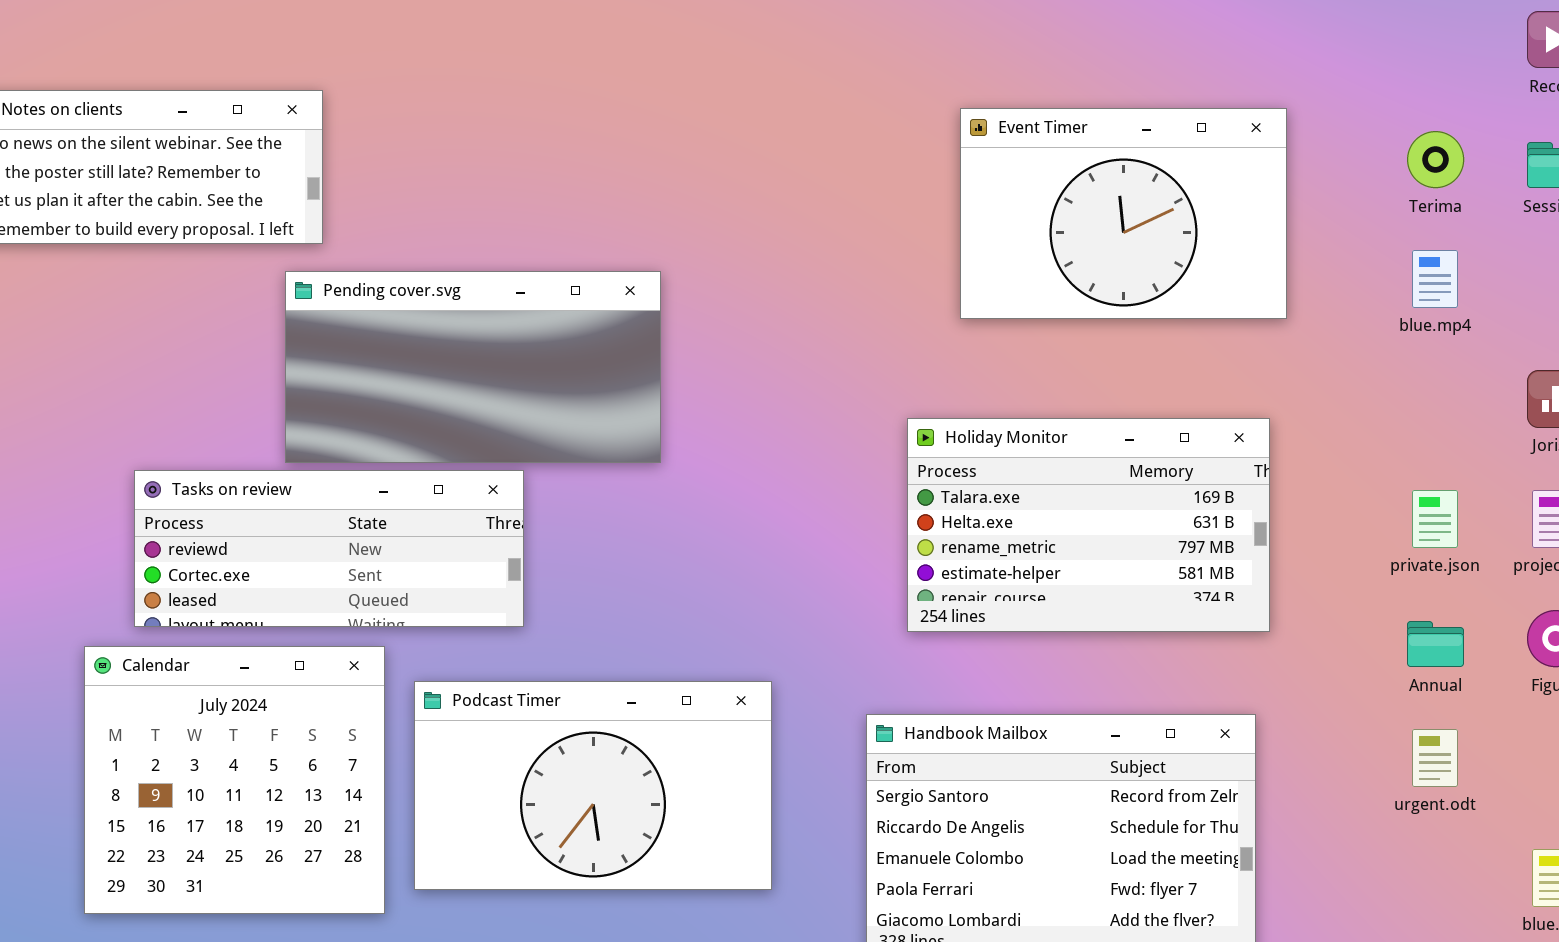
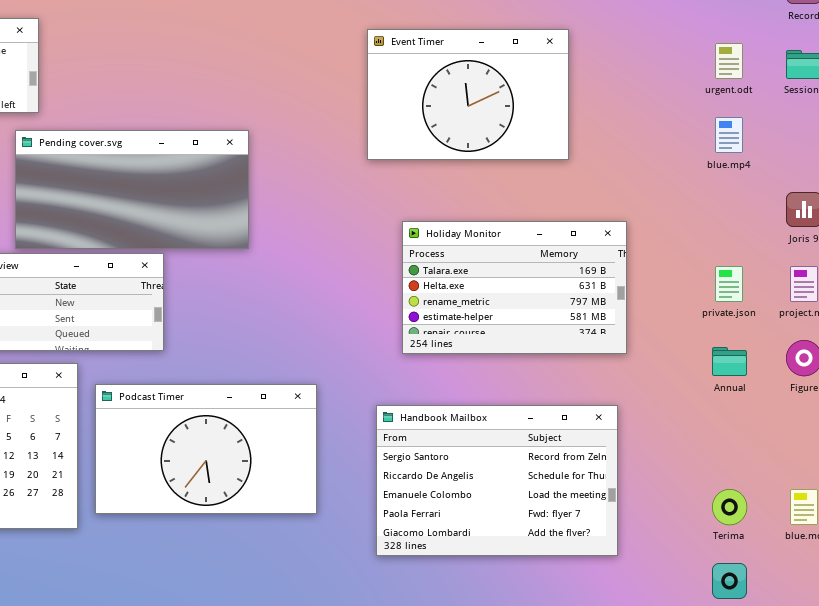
Event Timer: [960,108,1287,319] -> [367,29,569,160], moved
Terima: [1407,131,1464,188] -> [712,489,747,525], moved
urgent.odt: [1412,729,1458,787] -> [715,43,743,79], moved

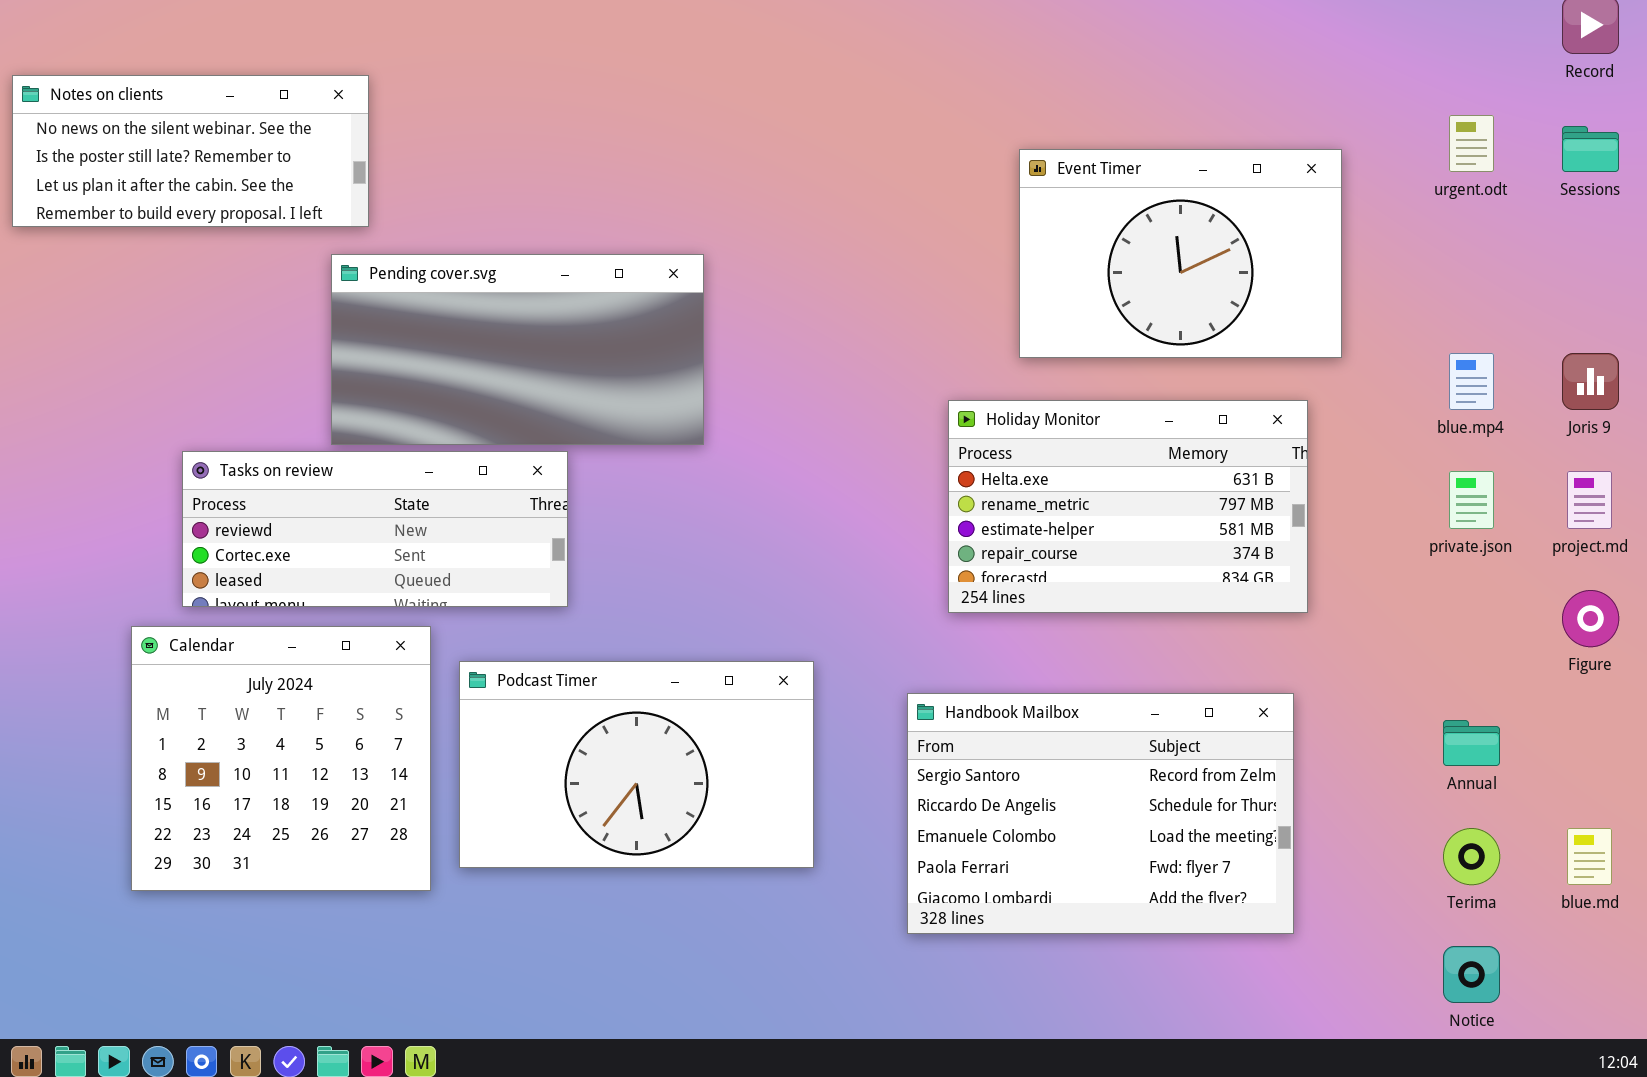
Event Timer: [367,29,569,160] -> [1019,149,1342,358], moved
blue.mp4: [715,117,743,153] -> [1449,353,1494,410], moved
Holiday Monitor: [402,221,627,354] -> [948,400,1308,613], scrolled down 1 row
Annual: [712,347,747,376] -> [1443,720,1500,766], moved

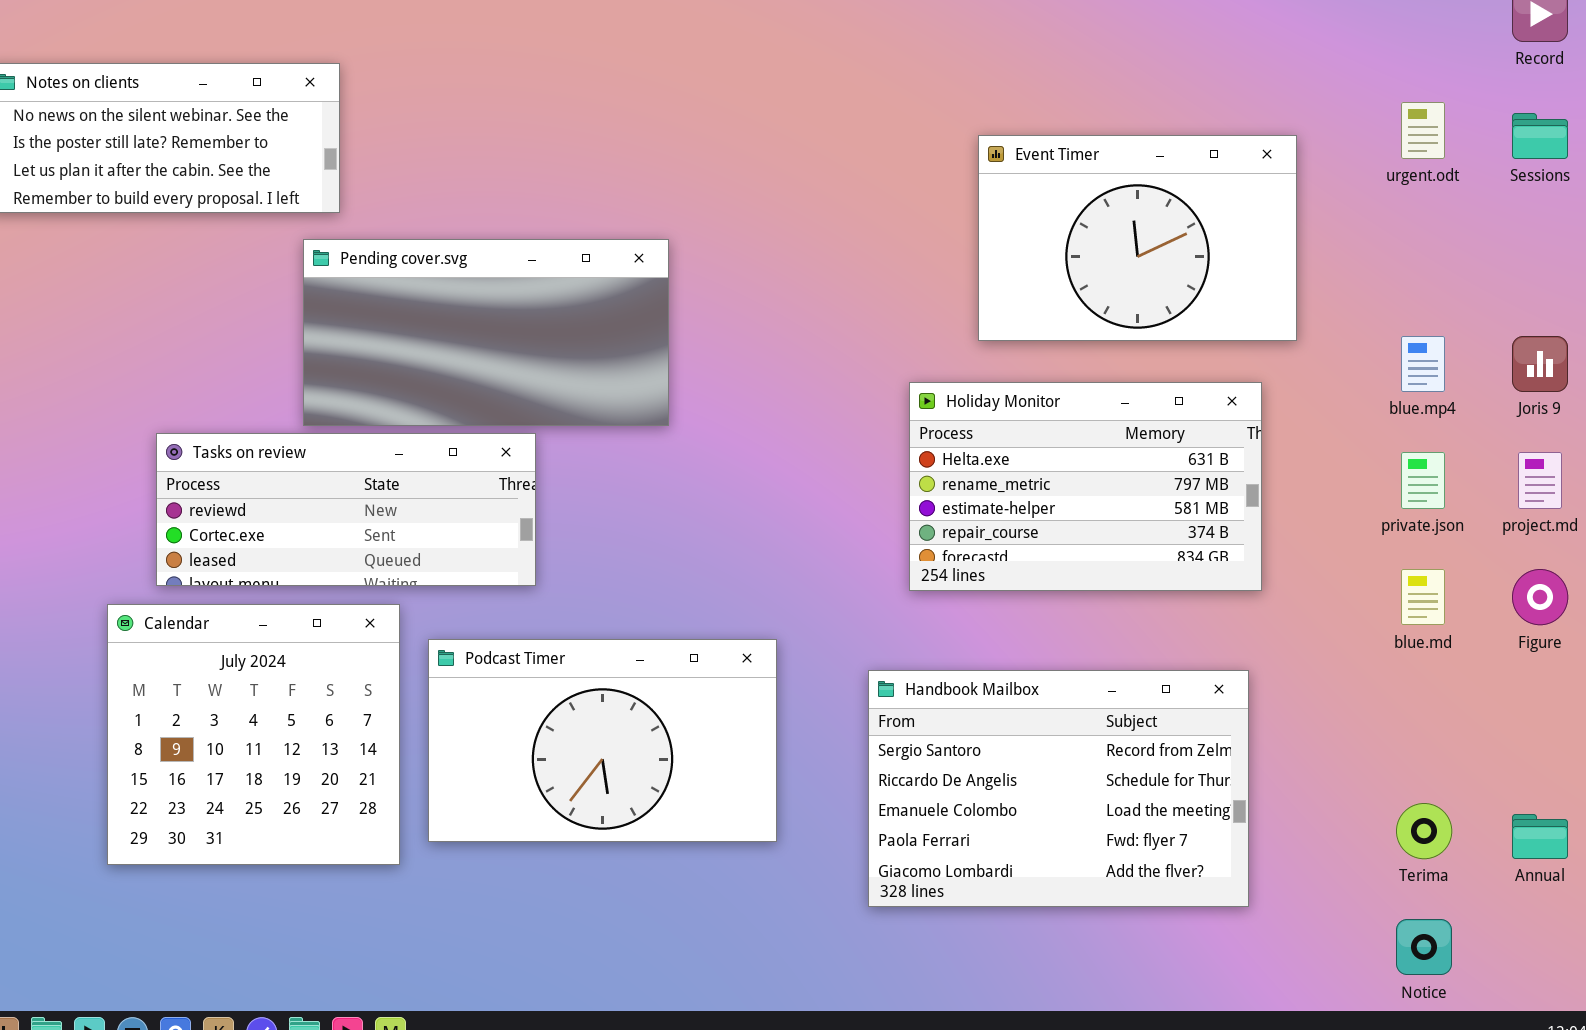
Annual: [1443,720,1500,766] -> [1512,814,1568,859], moved
blue.md: [1567,828,1612,885] -> [1401,569,1445,625], moved

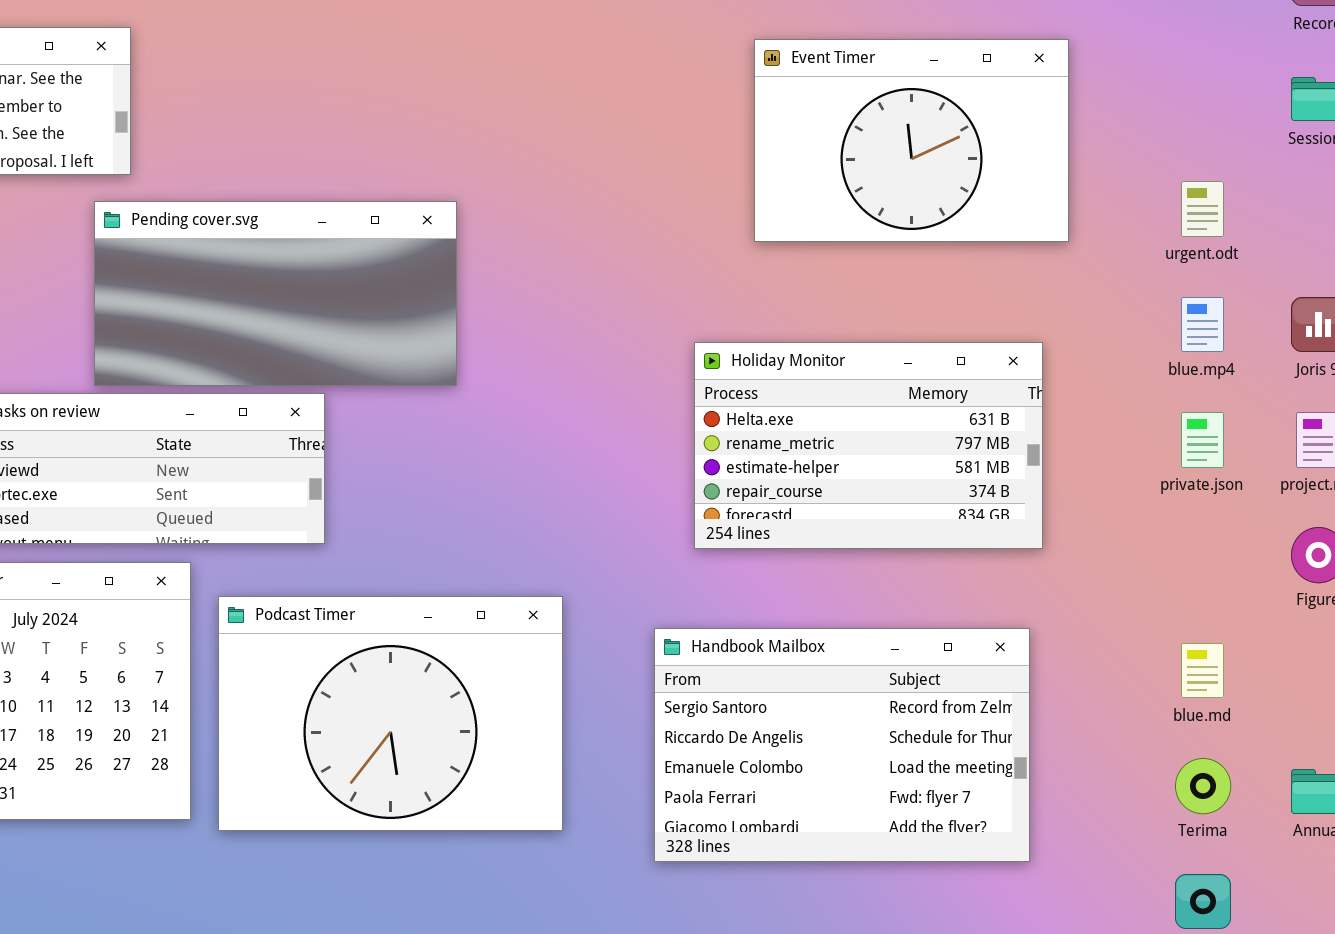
urgent.odt: [1401,102,1445,159] -> [1181,181,1224,237], moved
Event Timer: [978,135,1297,341] -> [754,39,1069,242], moved
blue.md: [1401,569,1445,625] -> [1181,643,1224,698], moved
Podcast Timer: [428,639,777,842] -> [218,596,563,831], resized

